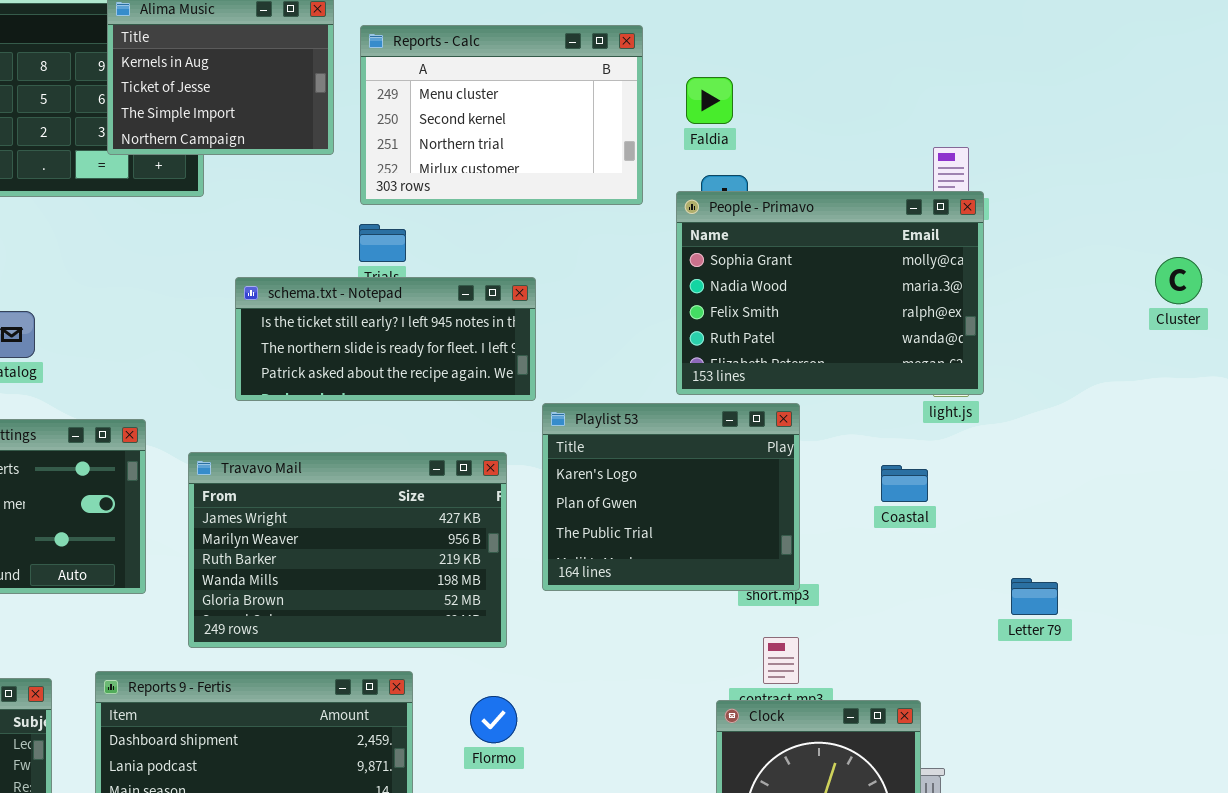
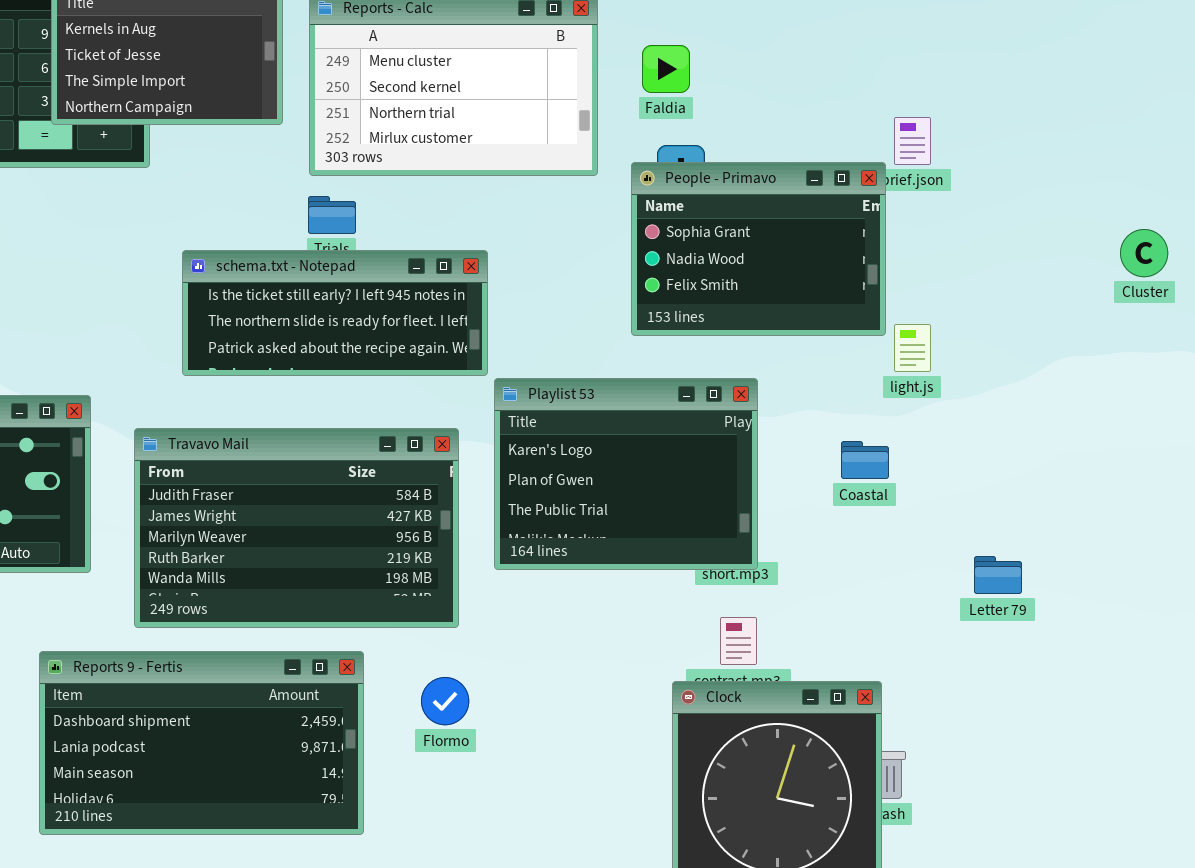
People - Primavo: [676,191,984,395] -> [631,162,886,336], resized
Travavo Mail: [188,452,507,648] -> [134,428,459,628], scrolled up 1 row

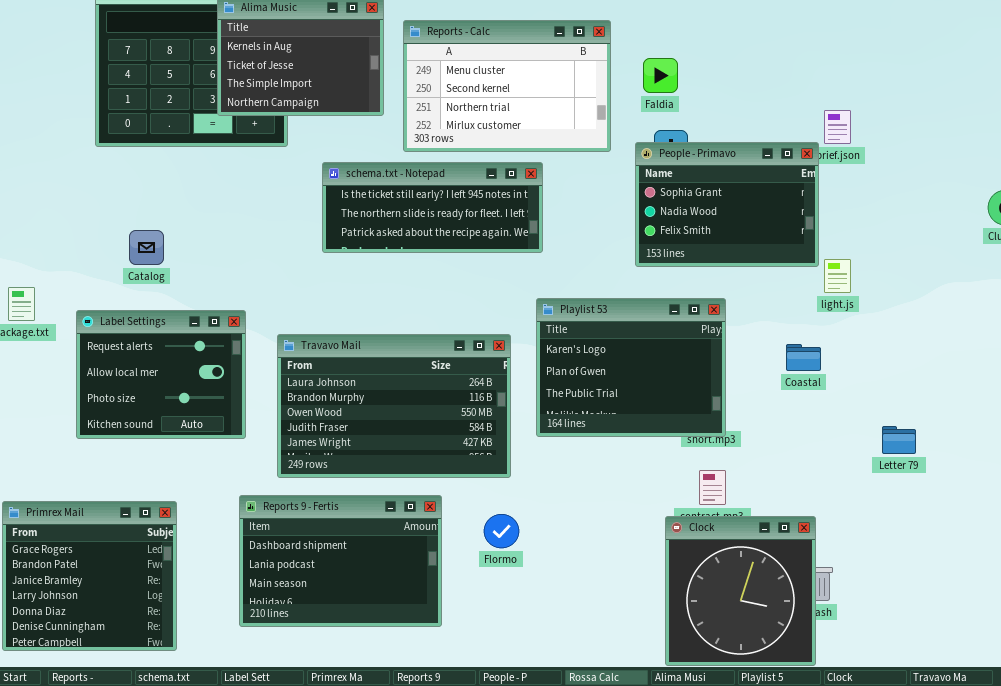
schema.txt - Notepad: [182,250,488,376] -> [322,162,543,253], moved
Travavo Mail: [134,428,459,628] -> [277,334,511,478], scrolled up 3 rows
Reports 9 - Fertis: [39,651,364,835] -> [239,495,442,627], resized

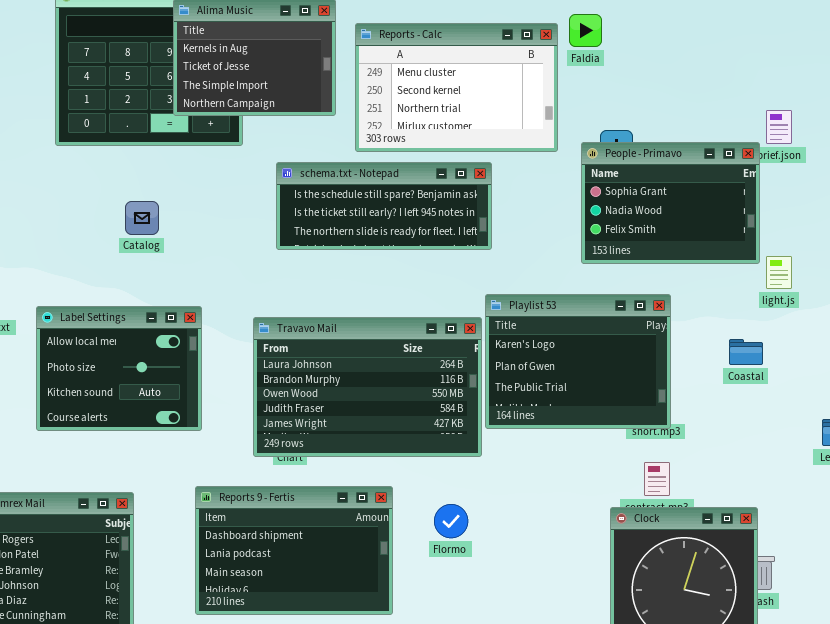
Faldia: [643,58,678,93] -> [569,14,602,47], moved
schema.txt - Notepad: [322,162,543,253] -> [276,162,492,250], scrolled up 1 row
Catalog: [129,230,164,265] -> [125,201,159,235], moved
Label Settings: [76,310,246,439] -> [36,306,202,431], scrolled down 1 row
Travavo Mail: [277,334,511,478] -> [253,317,482,457], moved

